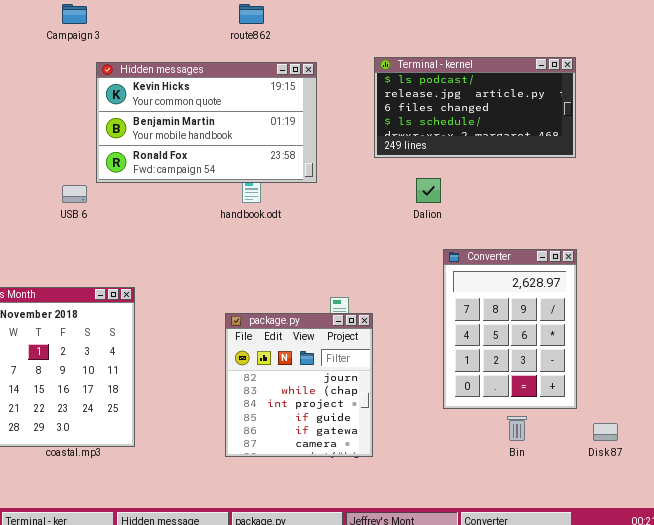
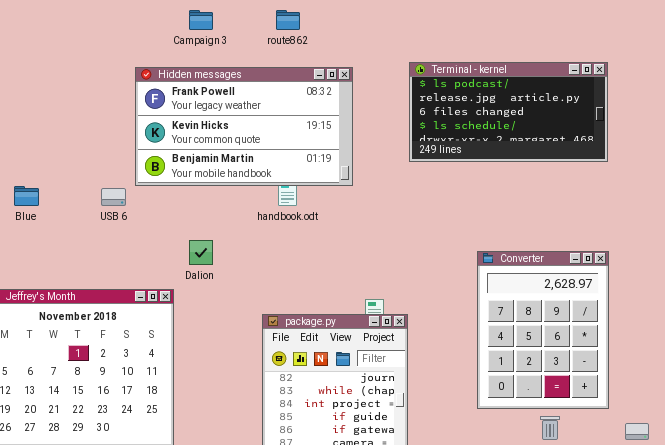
Campaign 3: [62,4,87,24] -> [189,10,213,30], moved
Hidden messages: [96,62,317,183] -> [135,67,353,186], scrolled up 1 row
Dalion: [416,178,441,203] -> [189,240,213,265], moved

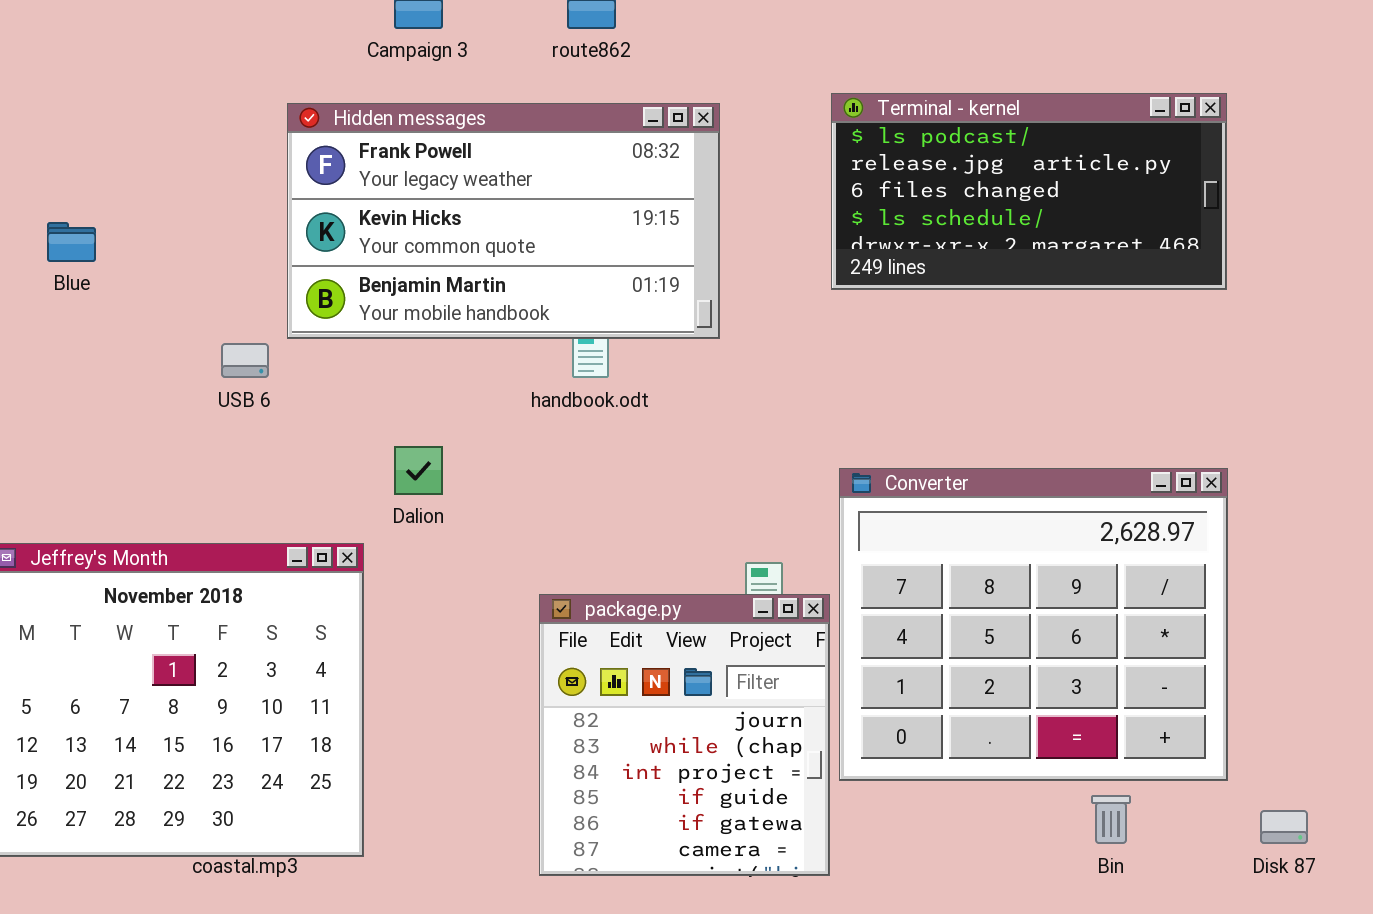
Blue: [14,186,39,206] -> [47,222,96,262], moved
Converter: [477,251,609,409] -> [839,468,1228,781], resized

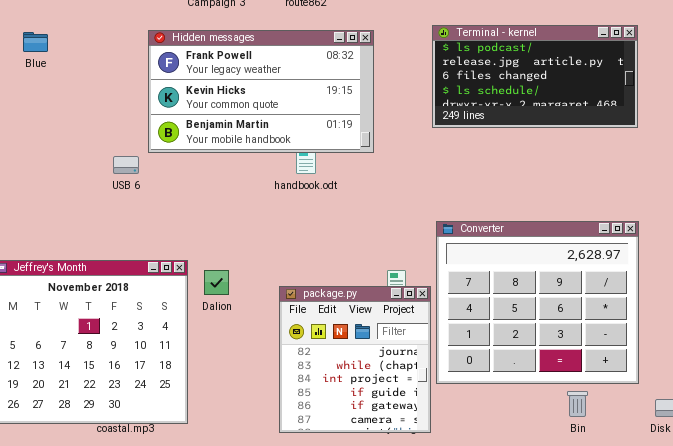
Blue: [47,222,96,262] -> [23,32,48,52], moved
Dalion: [394,446,443,495] -> [204,270,229,295], moved

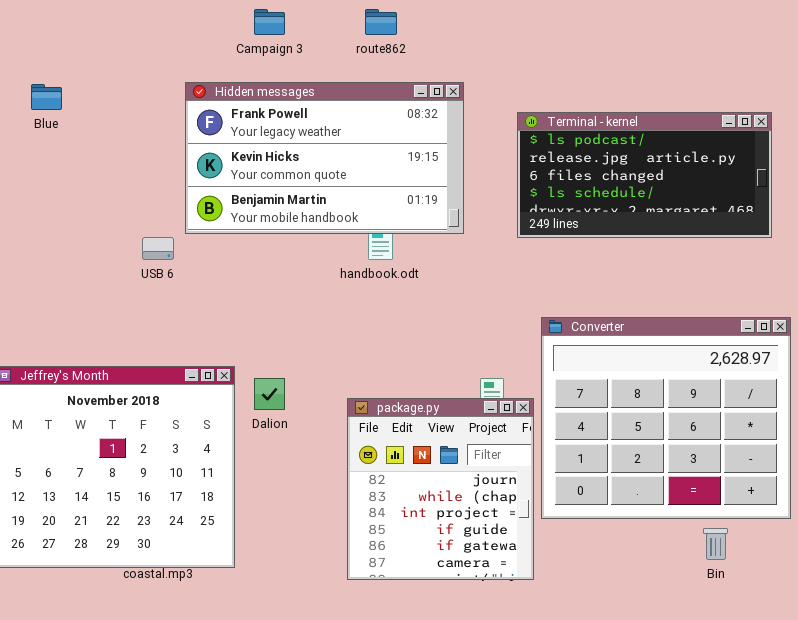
Terminal - kernel: [432,25,638,128] -> [517,112,772,238], moved

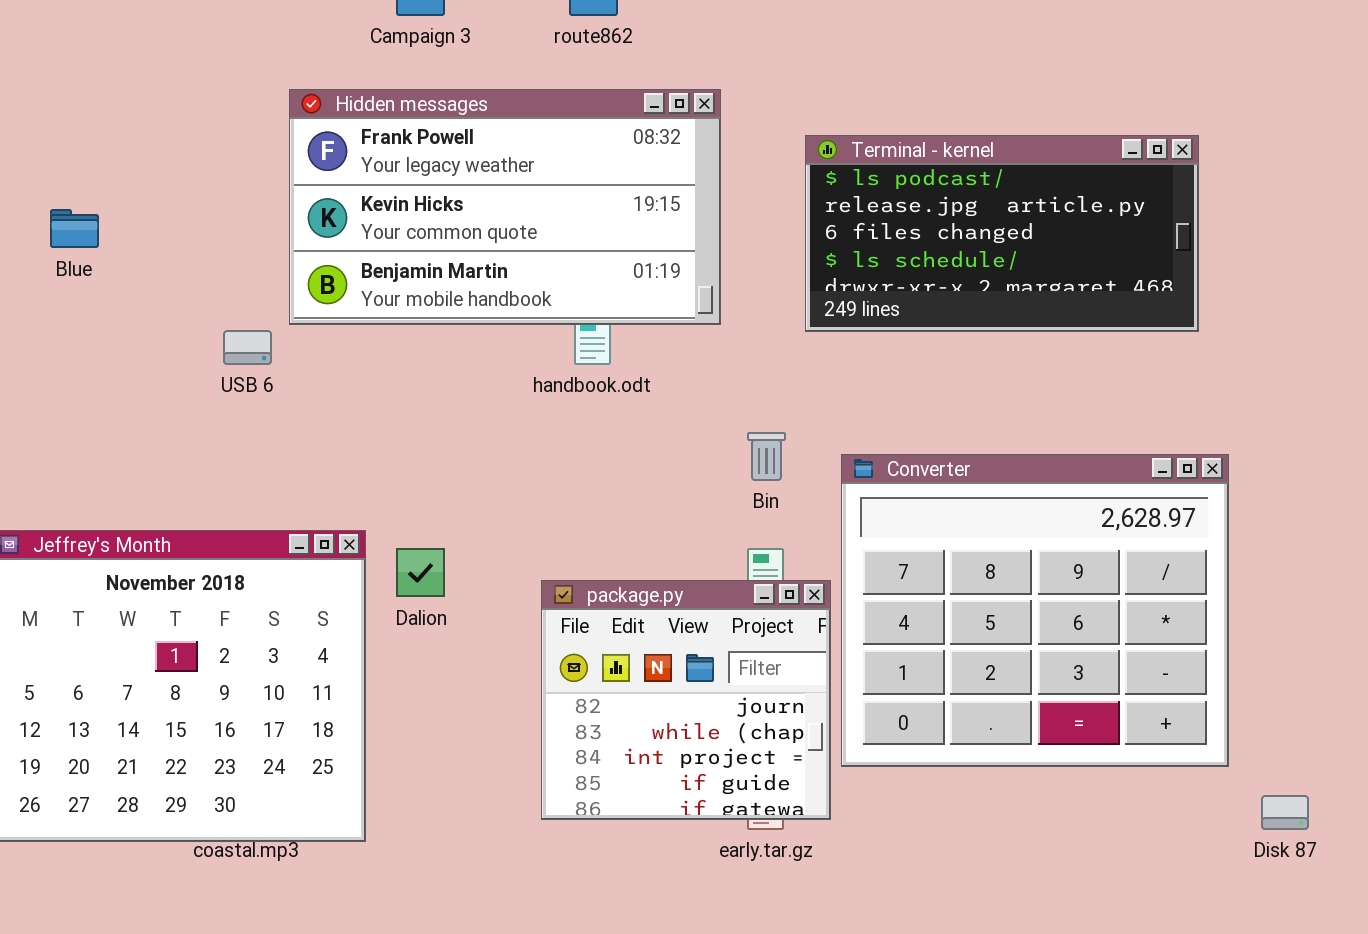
Blue: [31,84,62,110] -> [50,209,99,248], moved
package.py: [347,398,534,580] -> [541,580,831,820], resized
Bin: [703,528,728,560] -> [747,432,786,481], moved

